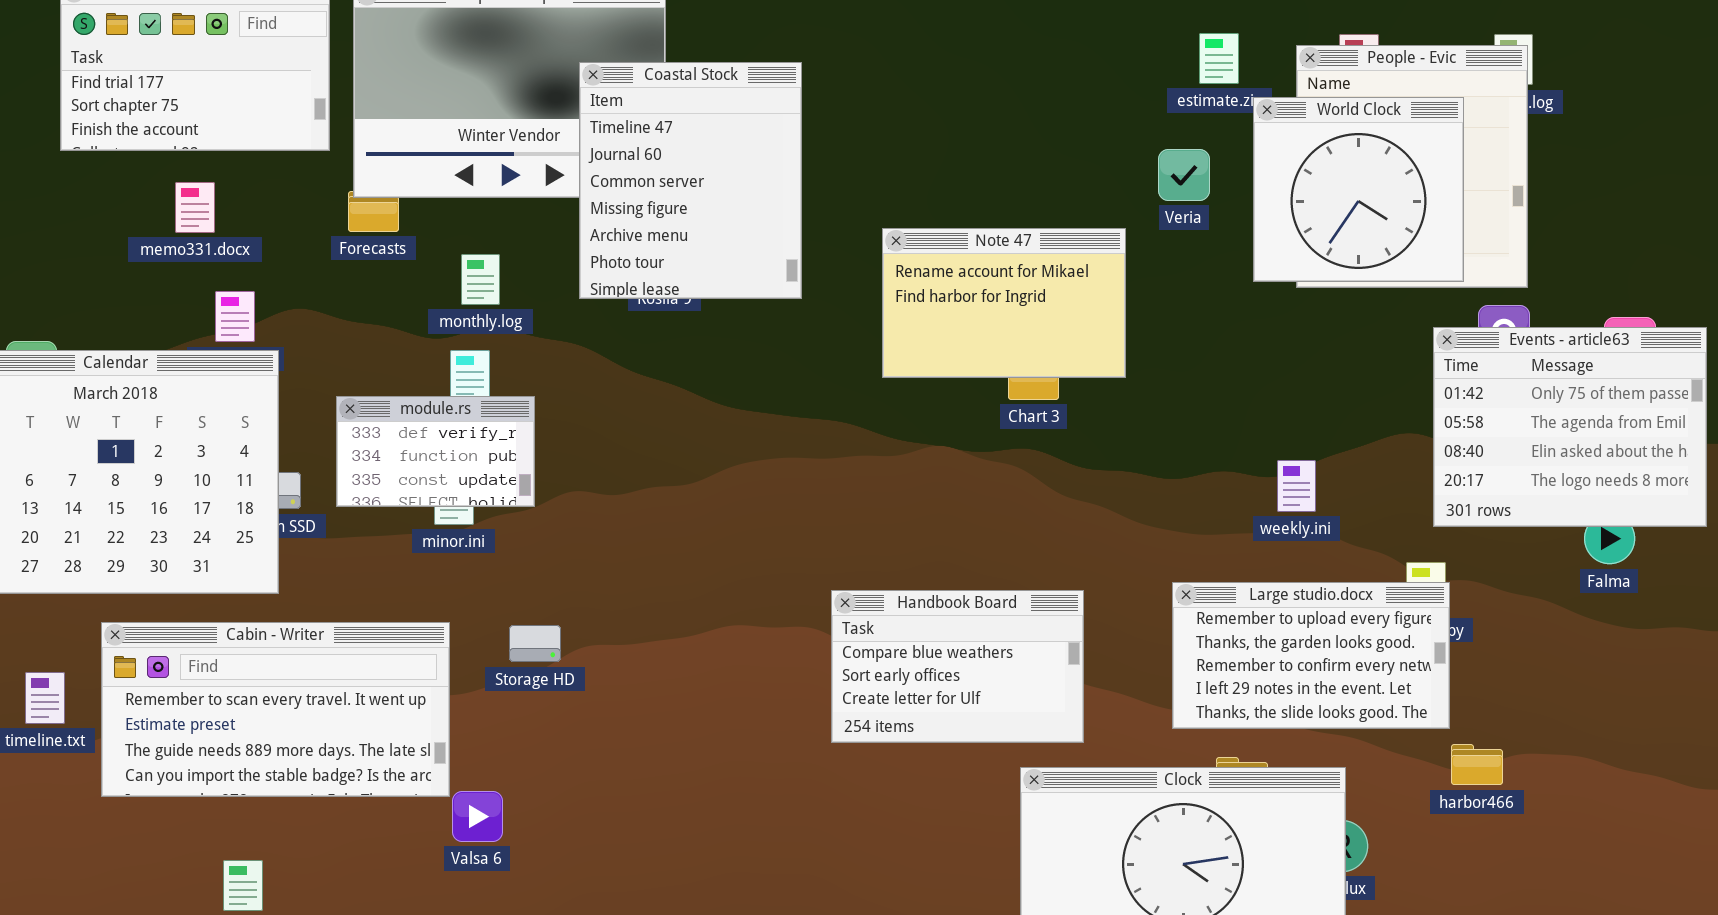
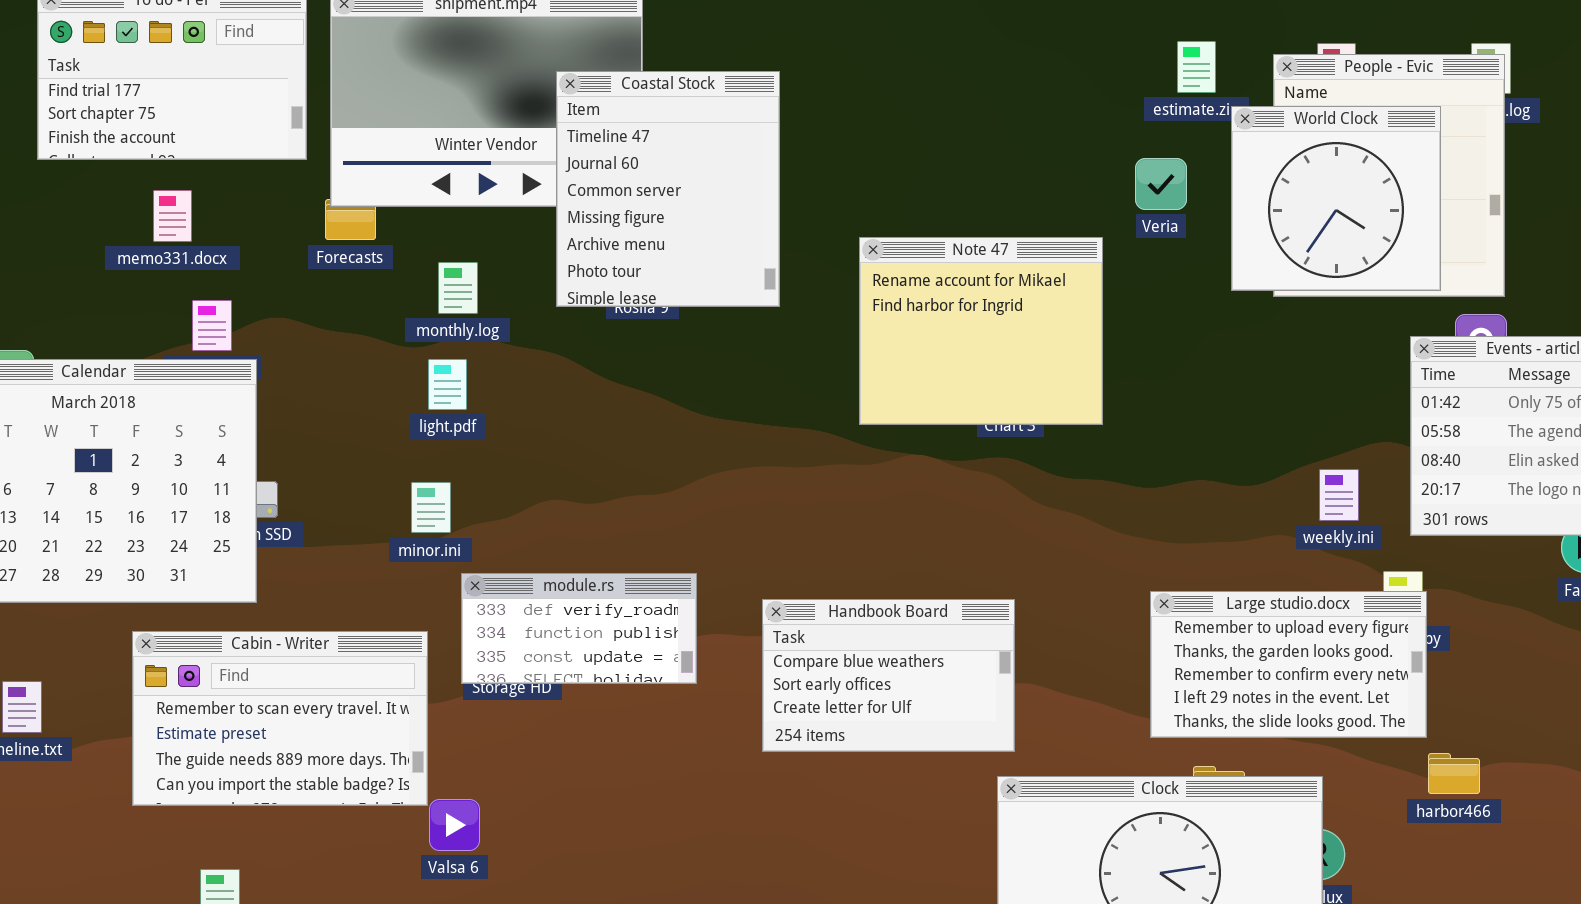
Note 47: [882,228,1126,378] -> [859,237,1103,425], resized
module.rs: [336,396,535,507] -> [461,573,697,684], moved, resized
weekly.ini: [1277,460,1316,512] -> [1319,469,1359,521], moved
Handbook Board: [831,590,1084,743] -> [762,599,1015,752], moved
Cabin - Writer: [101,622,450,797] -> [132,631,428,806], resized

